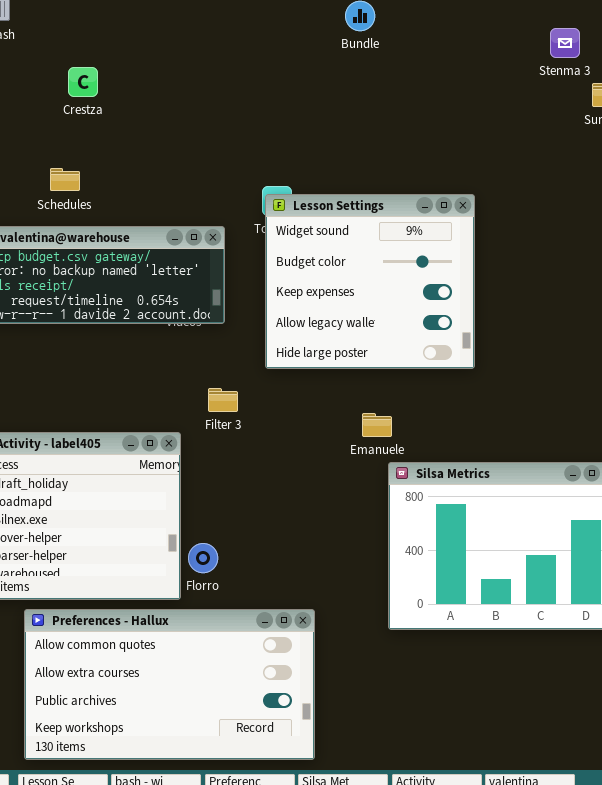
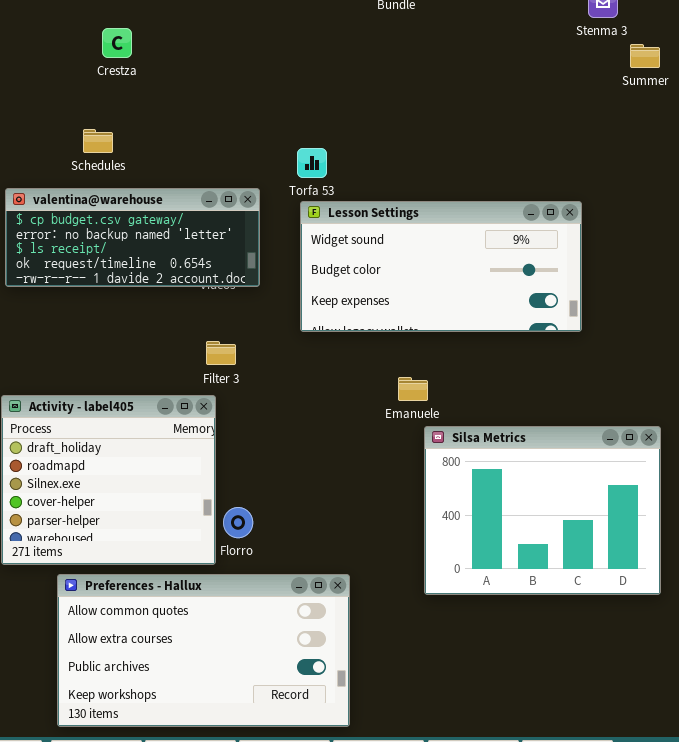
Lesson Settings: [265,194,475,369] -> [300,201,582,332], resized
Filter 3: [208,388,238,412] -> [206,341,236,365], moved

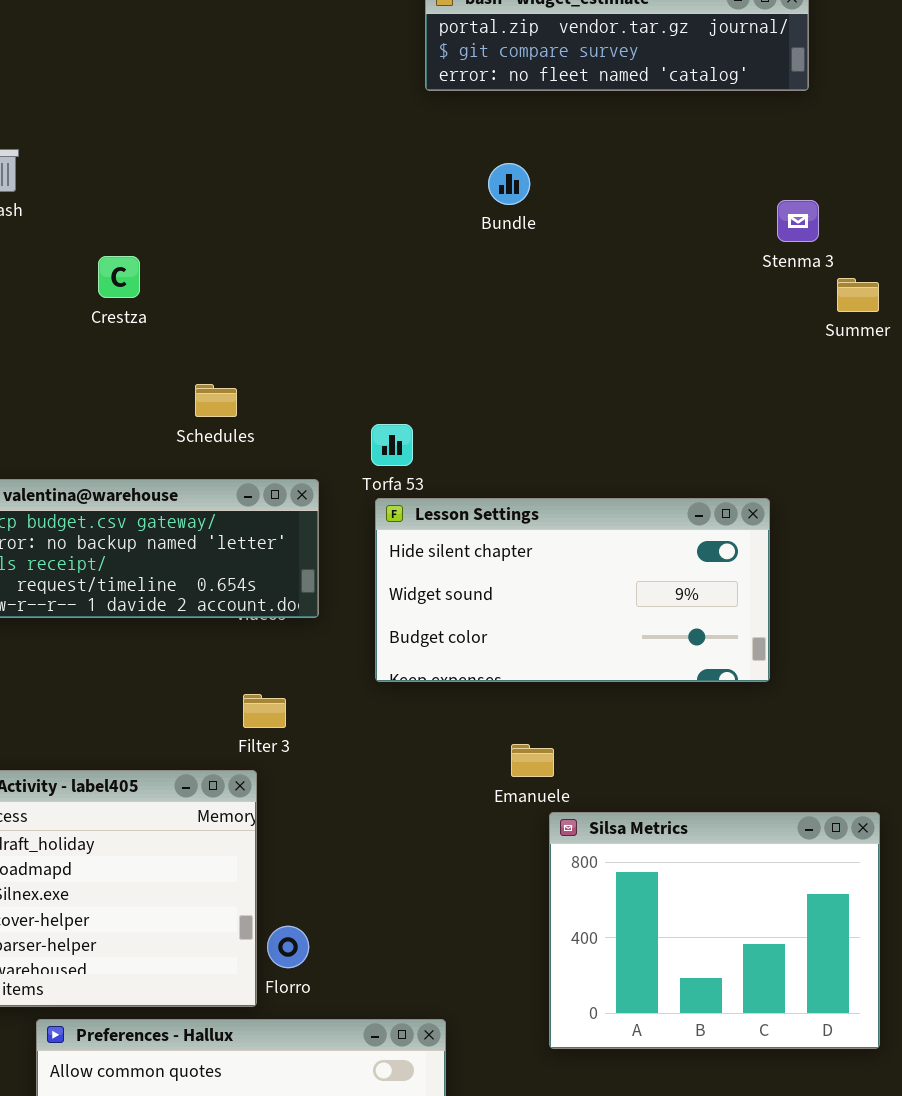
Schedules: [83,129,113,153] -> [195,384,237,417], moved
Lesson Settings: [300,201,582,332] -> [375,498,770,682], scrolled up 1 row

